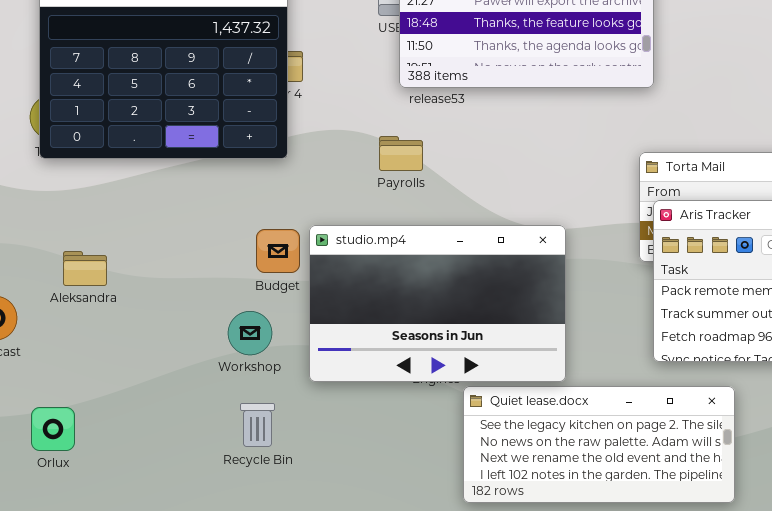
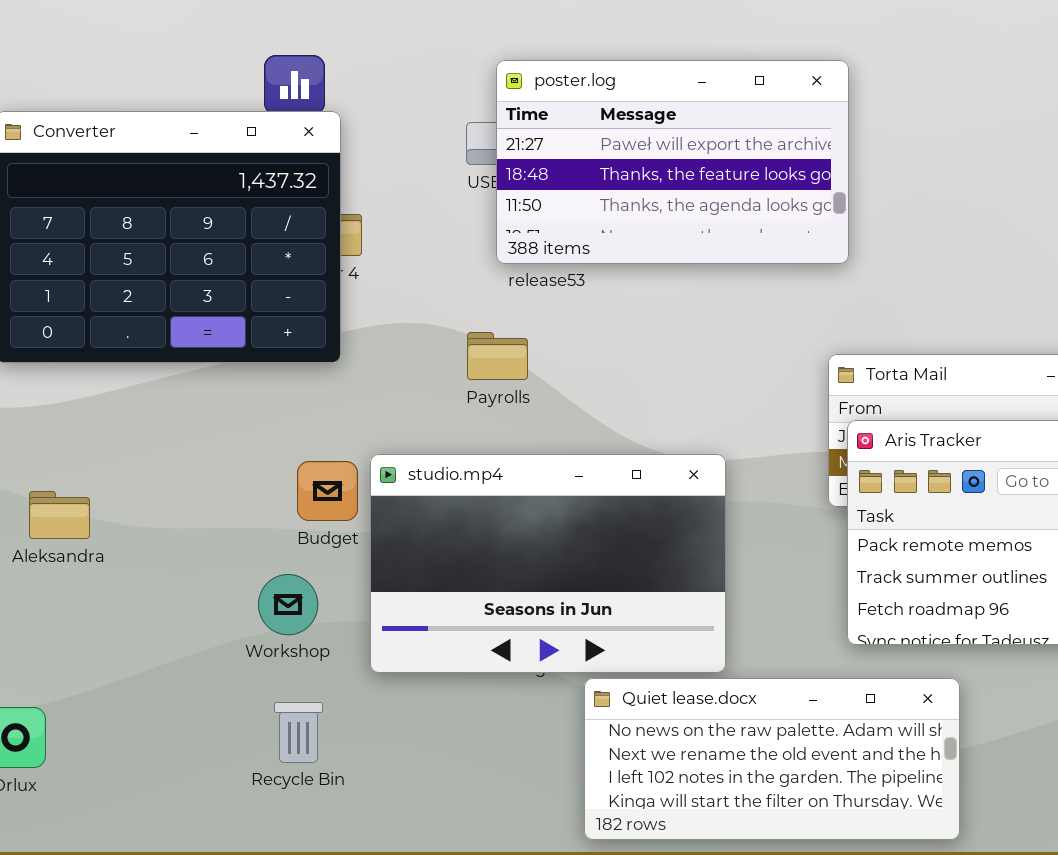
Quiet lease.docx: [463,386,735,503] -> [584,678,960,840], scrolled down 1 row

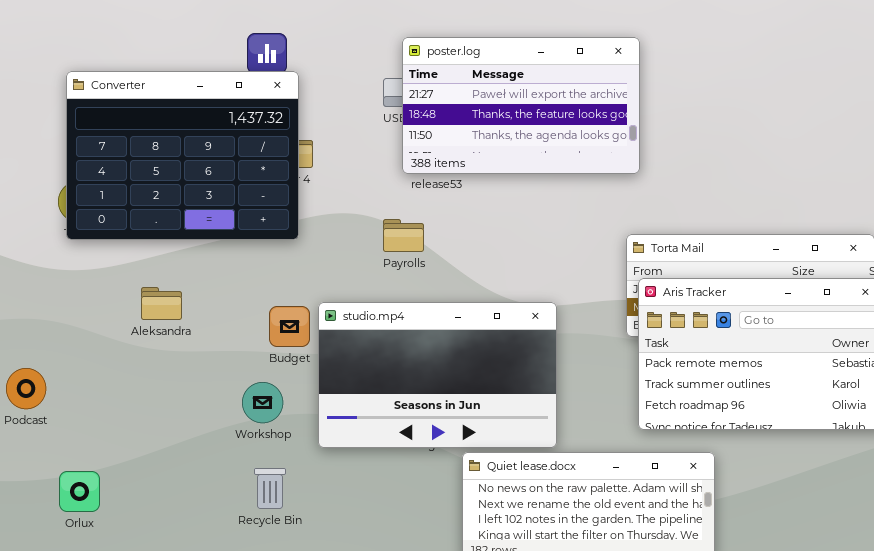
Aleksandra: [29,491,90,539] -> [141,287,182,320], moved

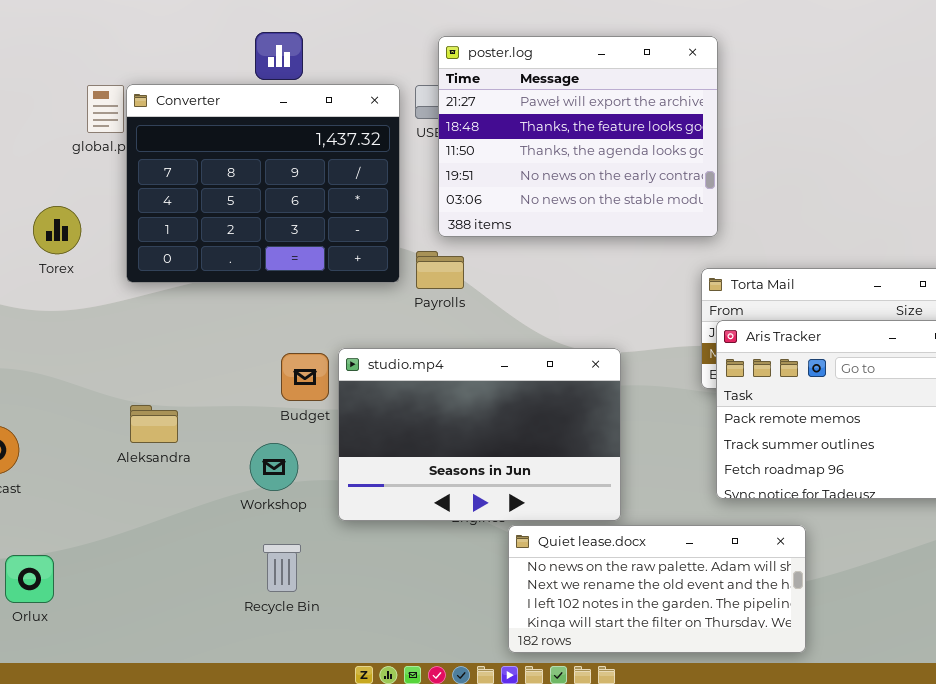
poster.log: [402,37,640,174] -> [438,36,718,237], resized
Converter: [66,71,299,240] -> [126,84,400,283], moved
Aleksandra: [141,287,182,320] -> [130,405,178,443], moved
Orlux: [59,471,100,512] -> [5,555,54,603], moved

